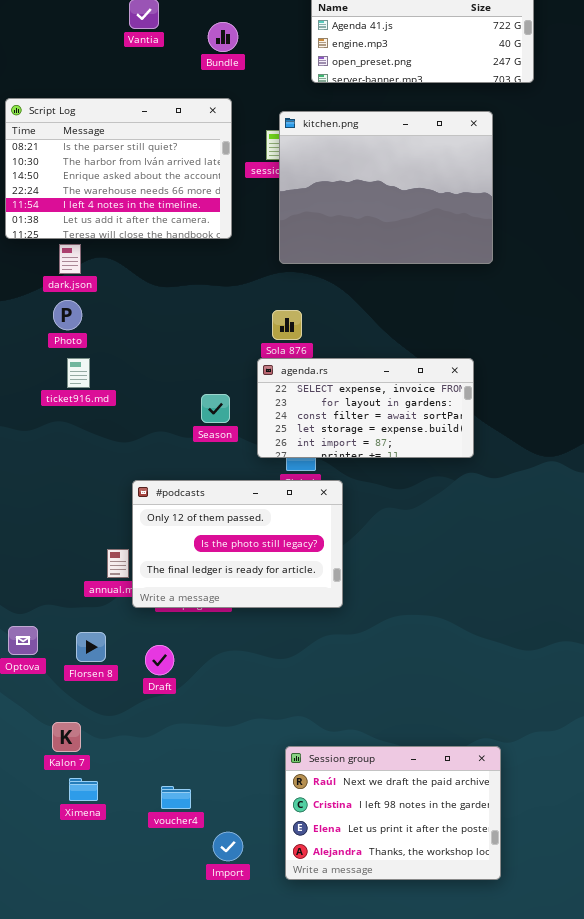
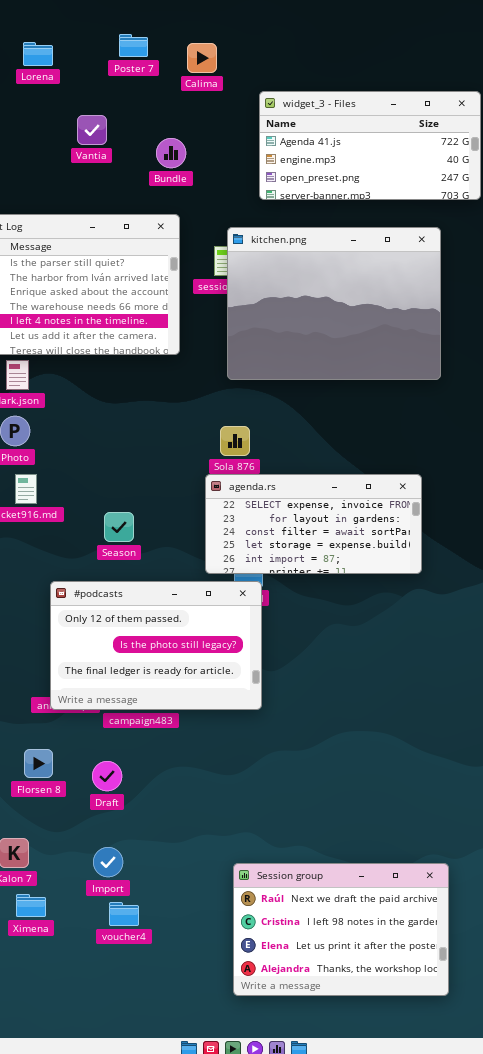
Season: [201,394,230,423] -> [104,512,134,542], moved
#podcasts: [132,480,343,608] -> [50,581,262,710], moved
Import: [213,832,243,861] -> [93,847,123,877], moved

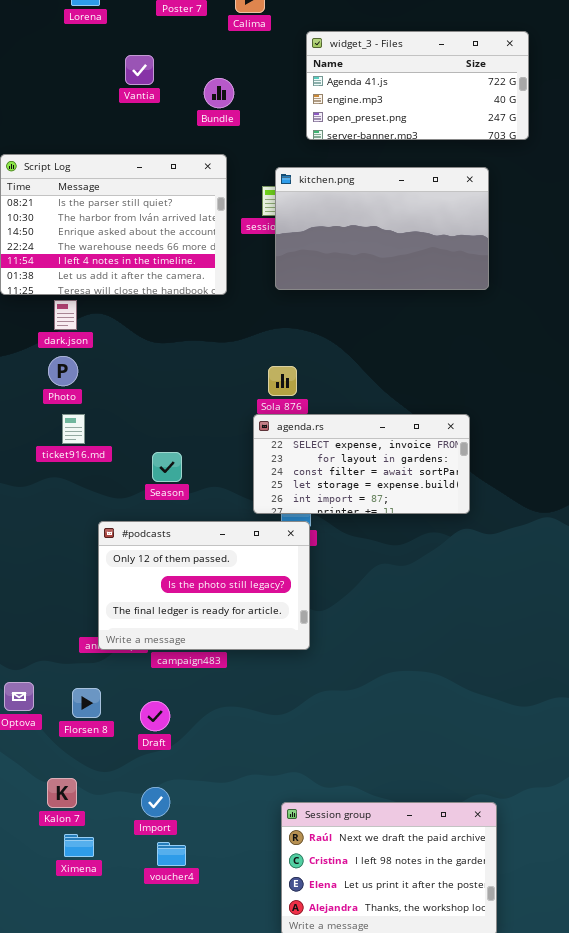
kitchen.png: [227,227,441,380] -> [275,167,489,290], resized

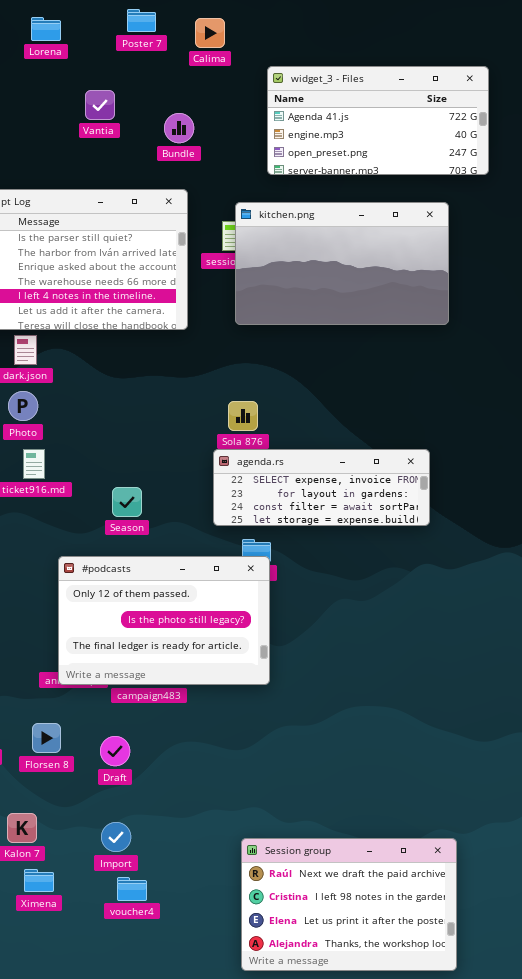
agenda.rs: [253,414,470,514] -> [213,449,430,526], resized

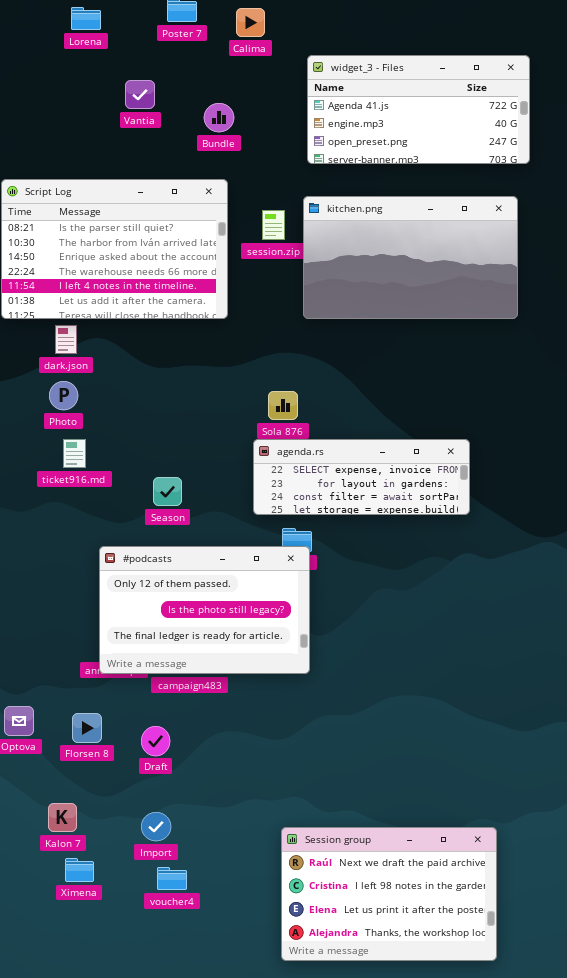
kitchen.png: [235,202,449,325] -> [303,196,518,319], moved

